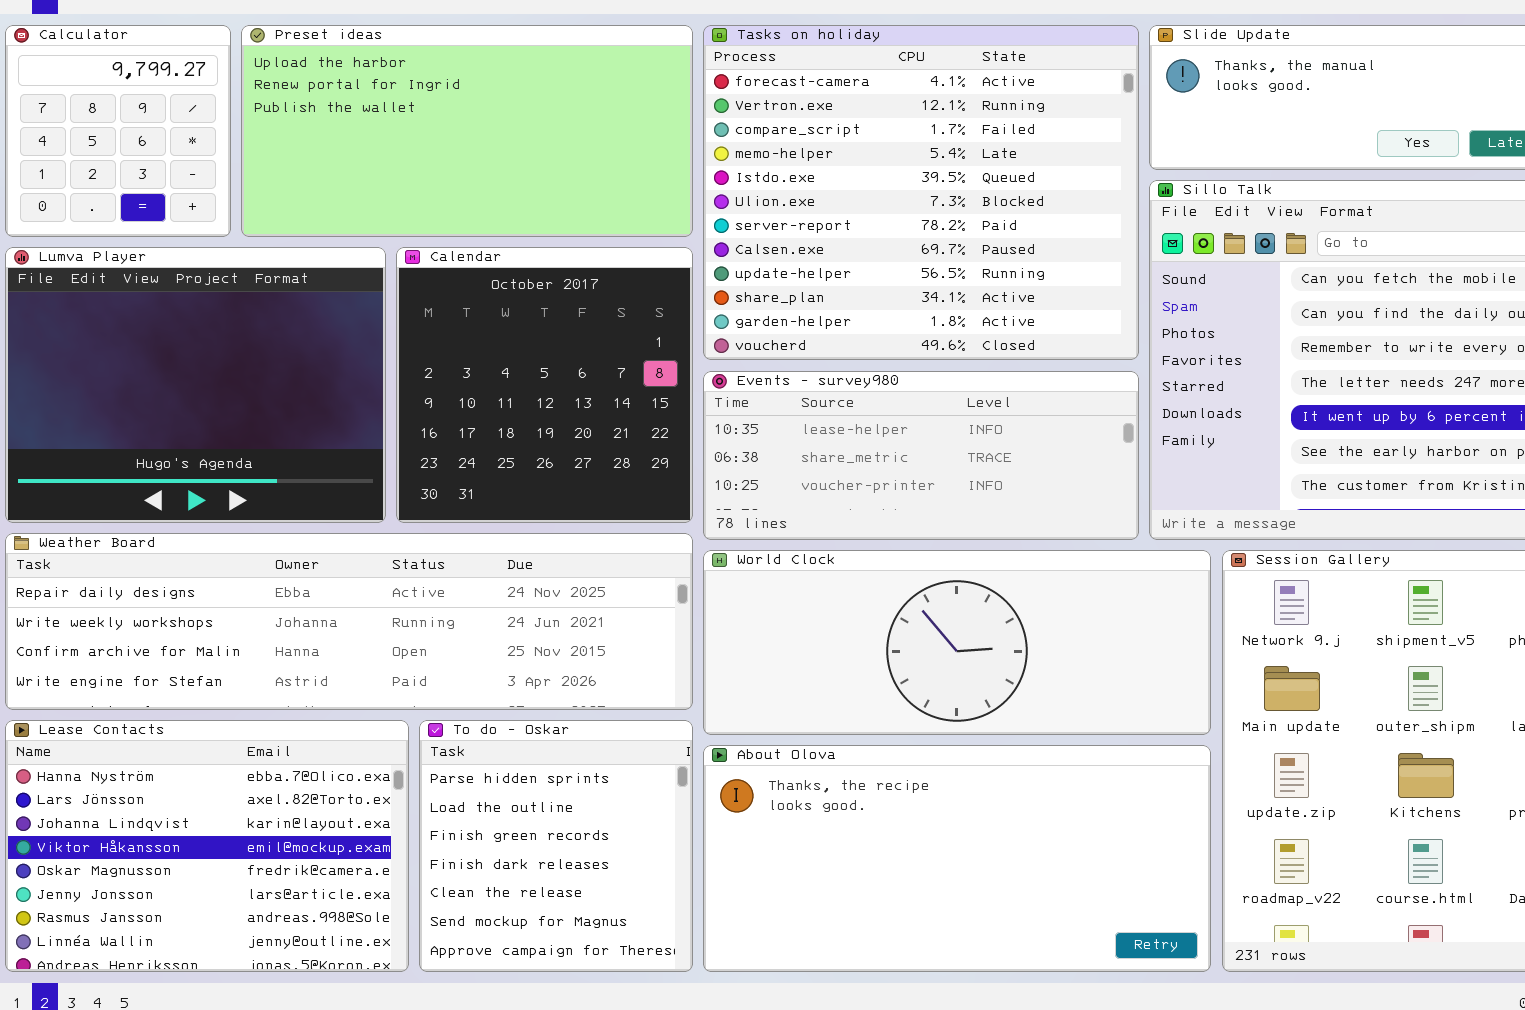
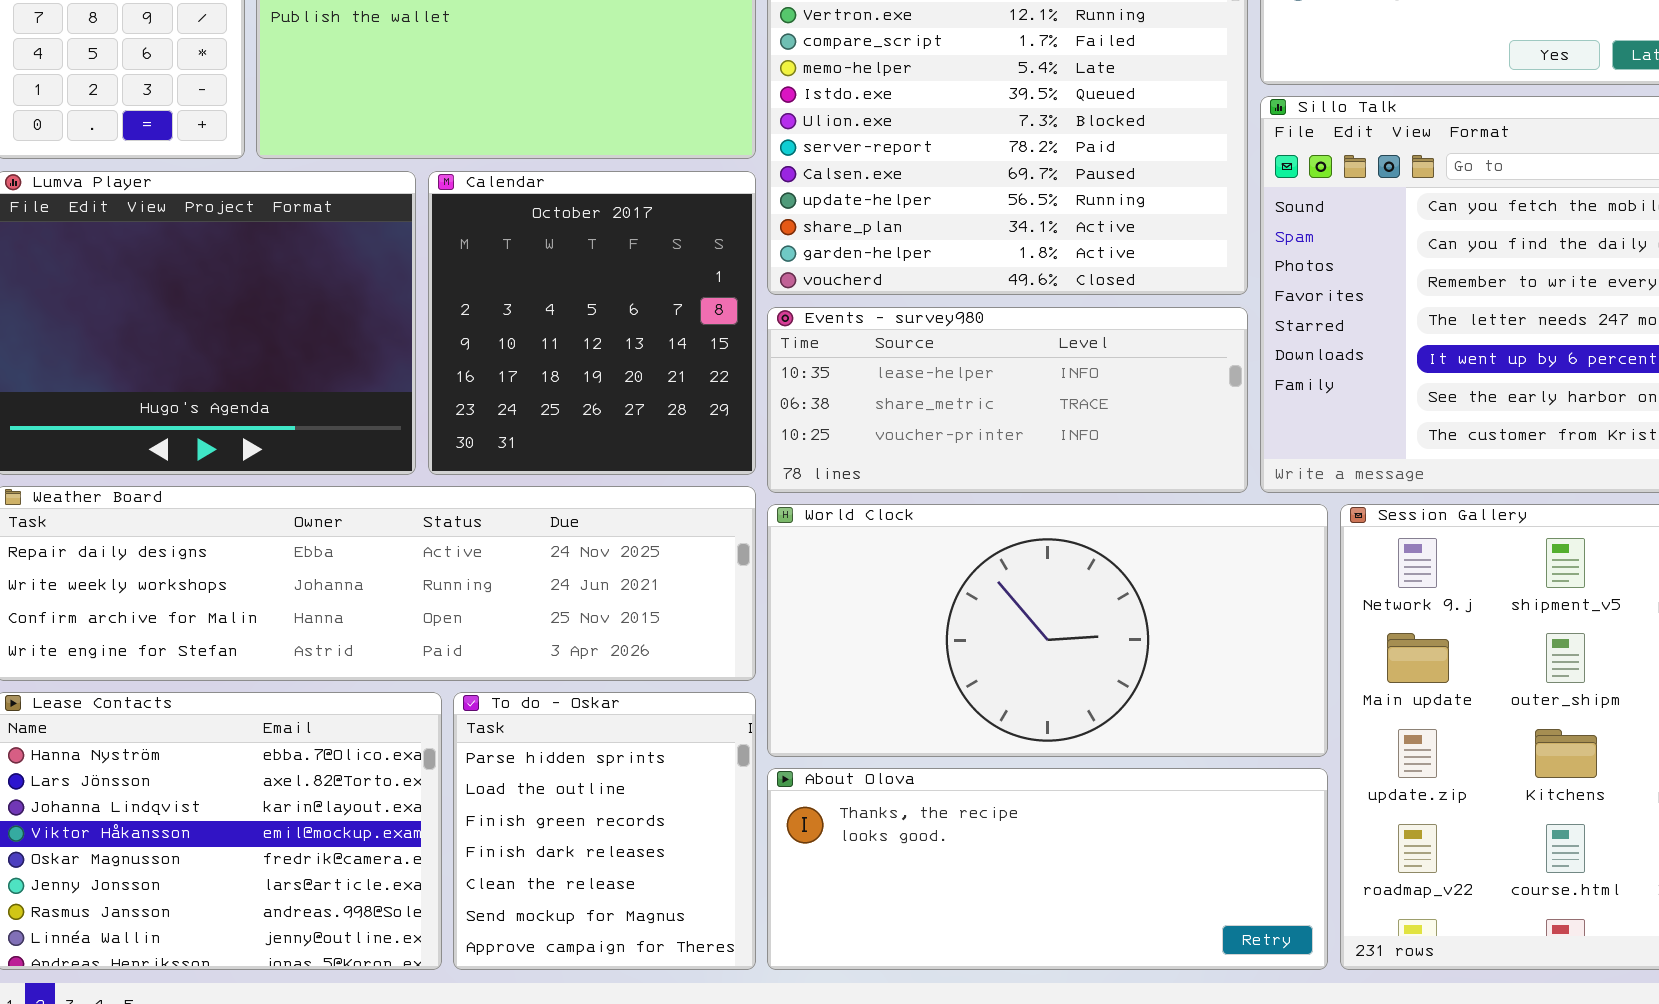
World Clock: [703,550,1211,735] -> [767,504,1328,757], resized
About Olova: [703,745,1211,972] -> [767,768,1328,970], resized

